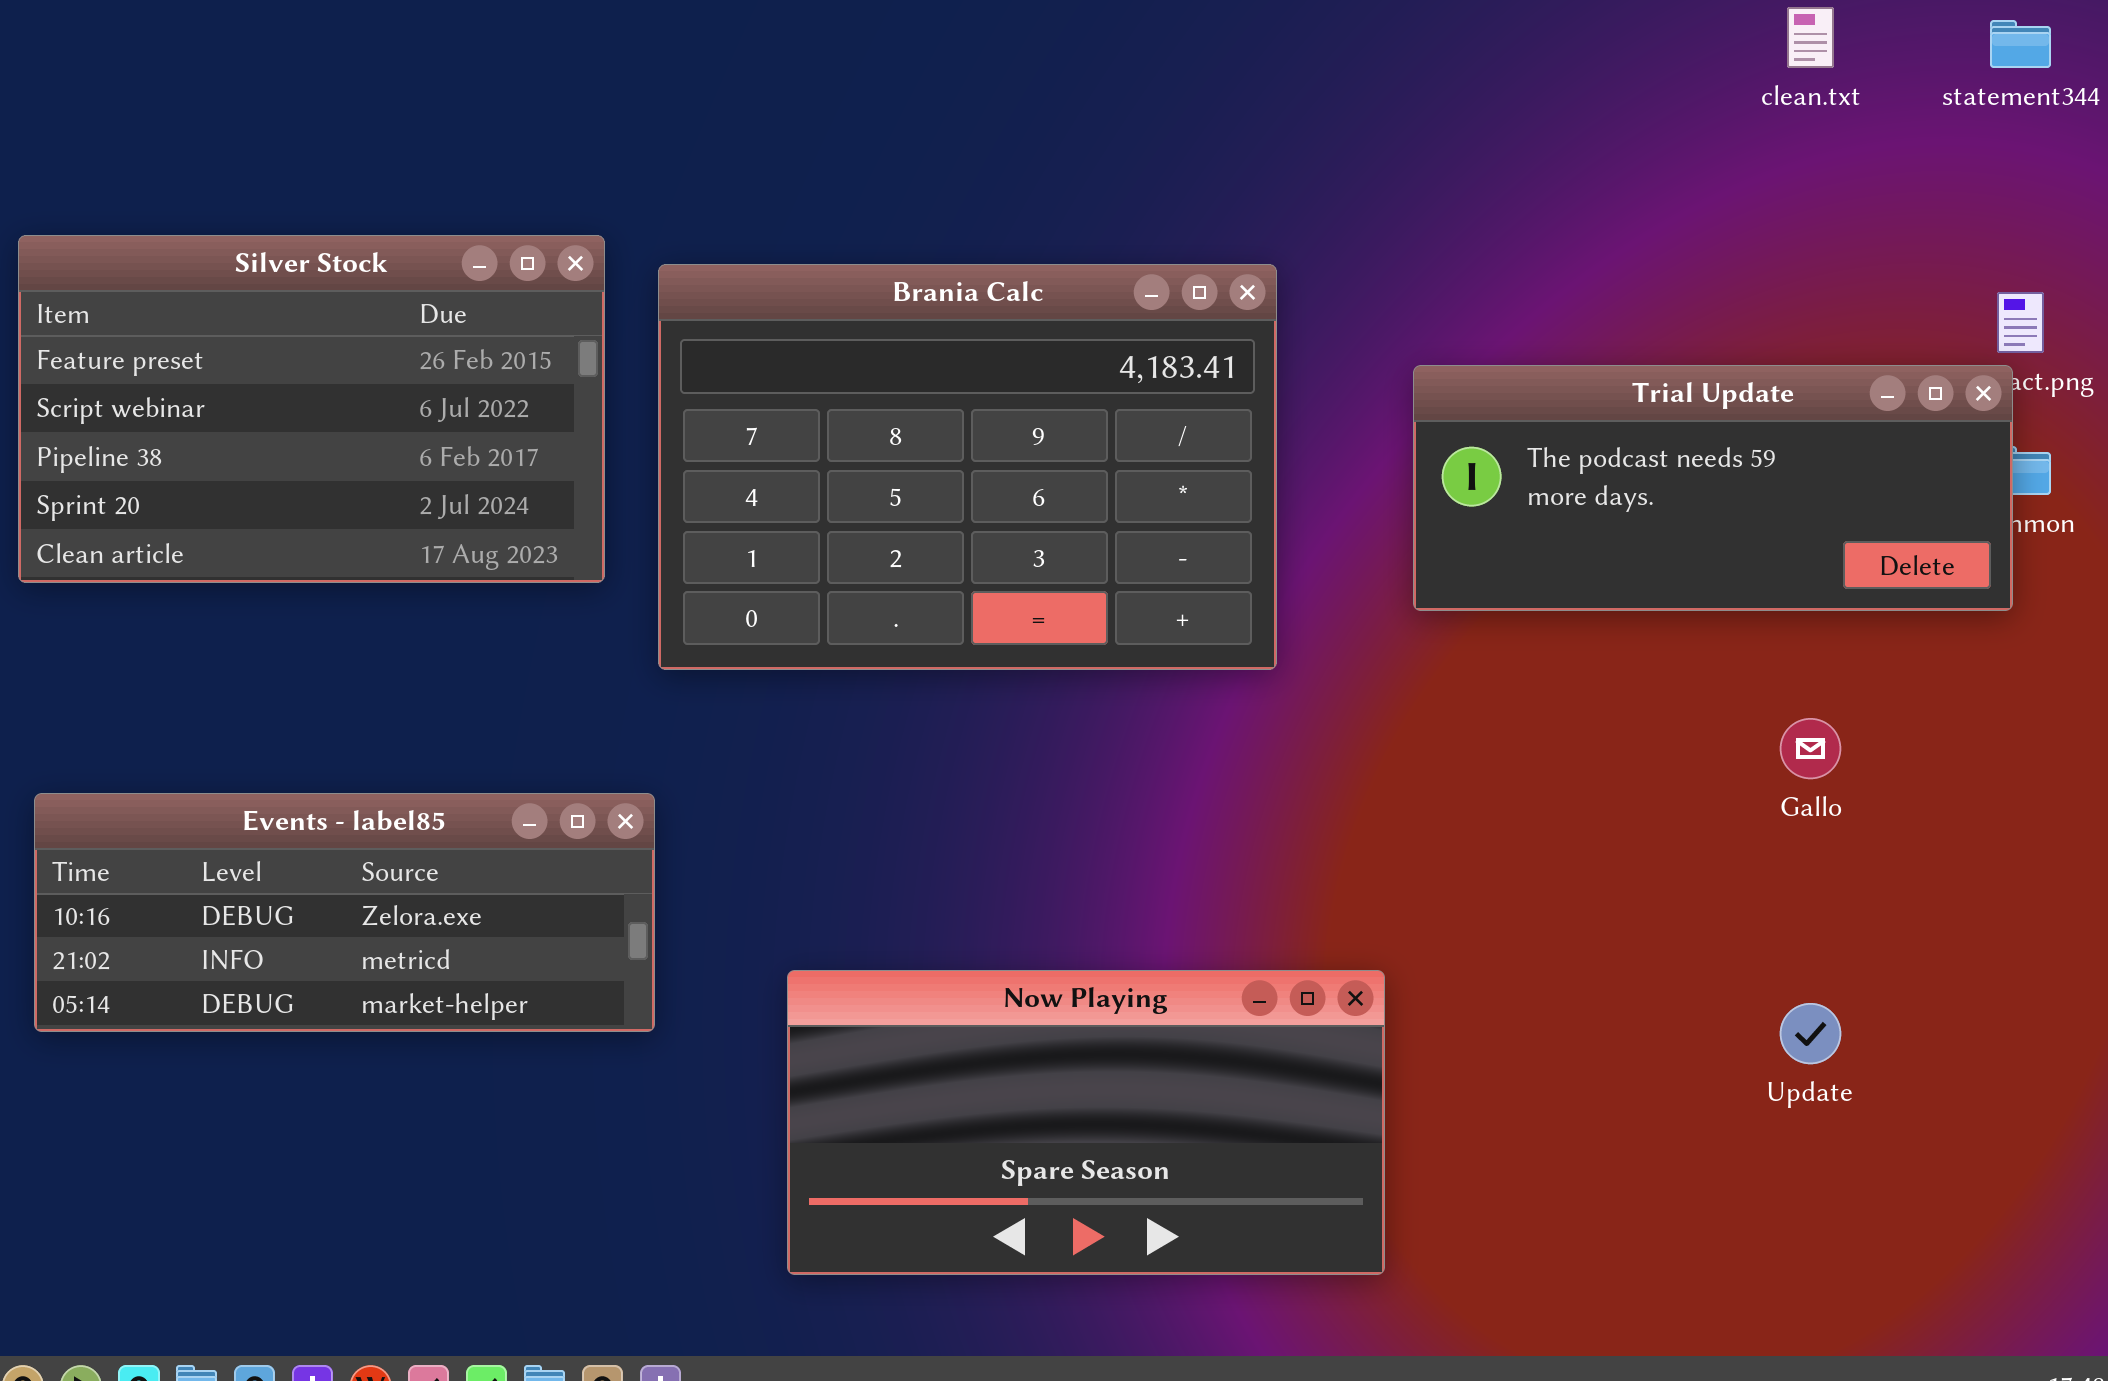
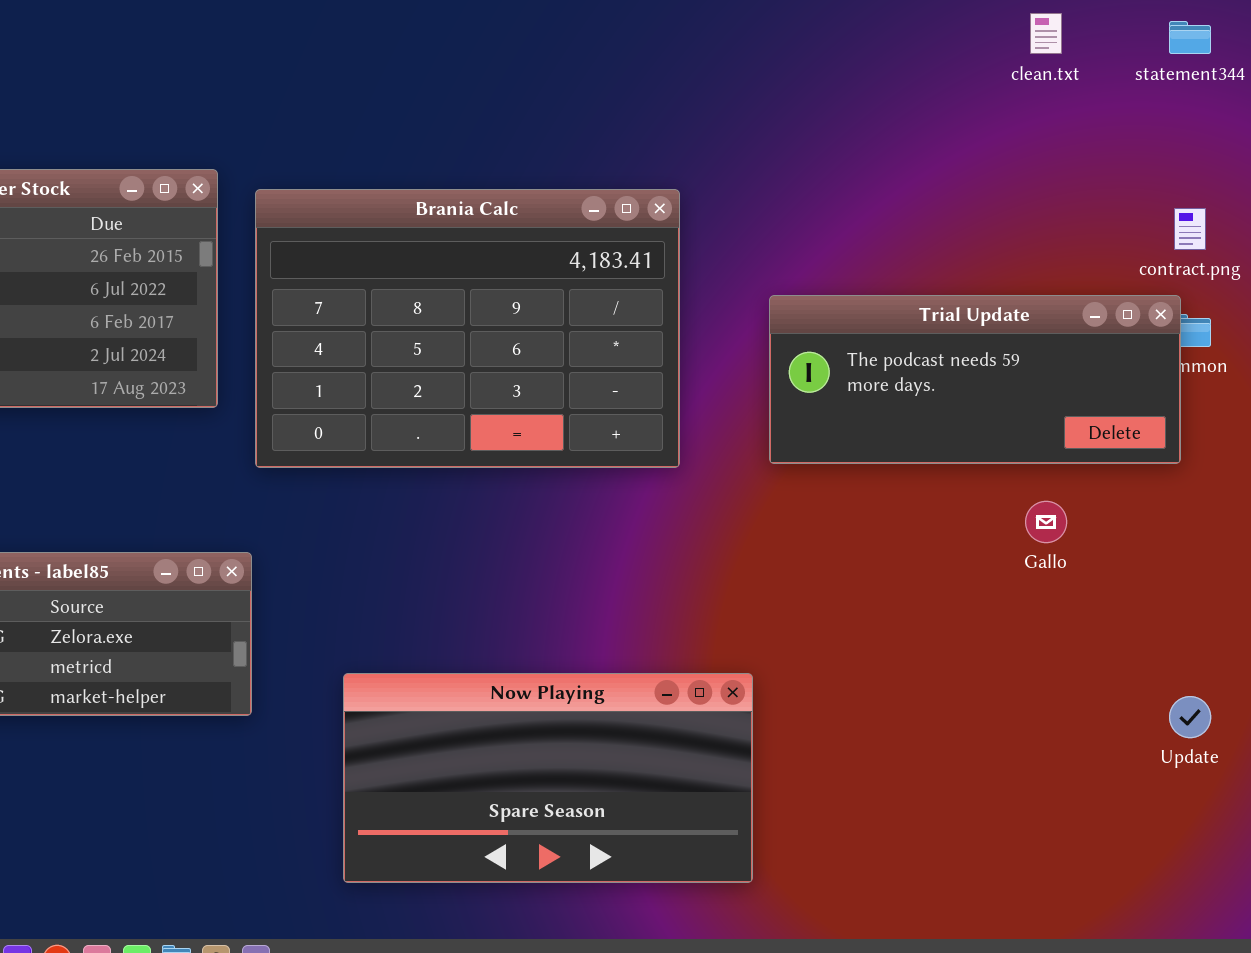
Trial Update: [1413,365,2013,611] -> [769,295,1181,464], moved
Update: [1780,1003,1841,1064] -> [1169,696,1211,738], moved

